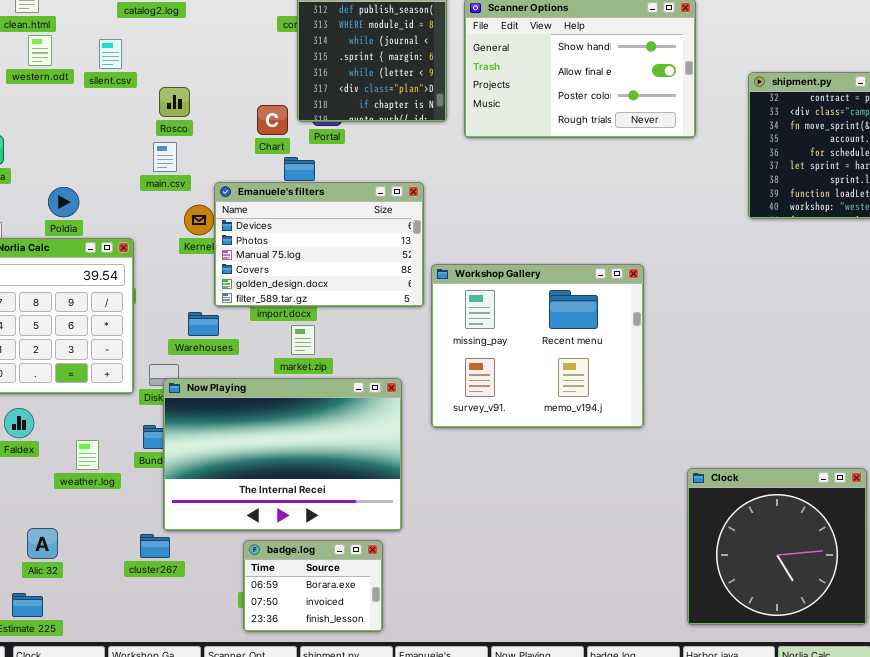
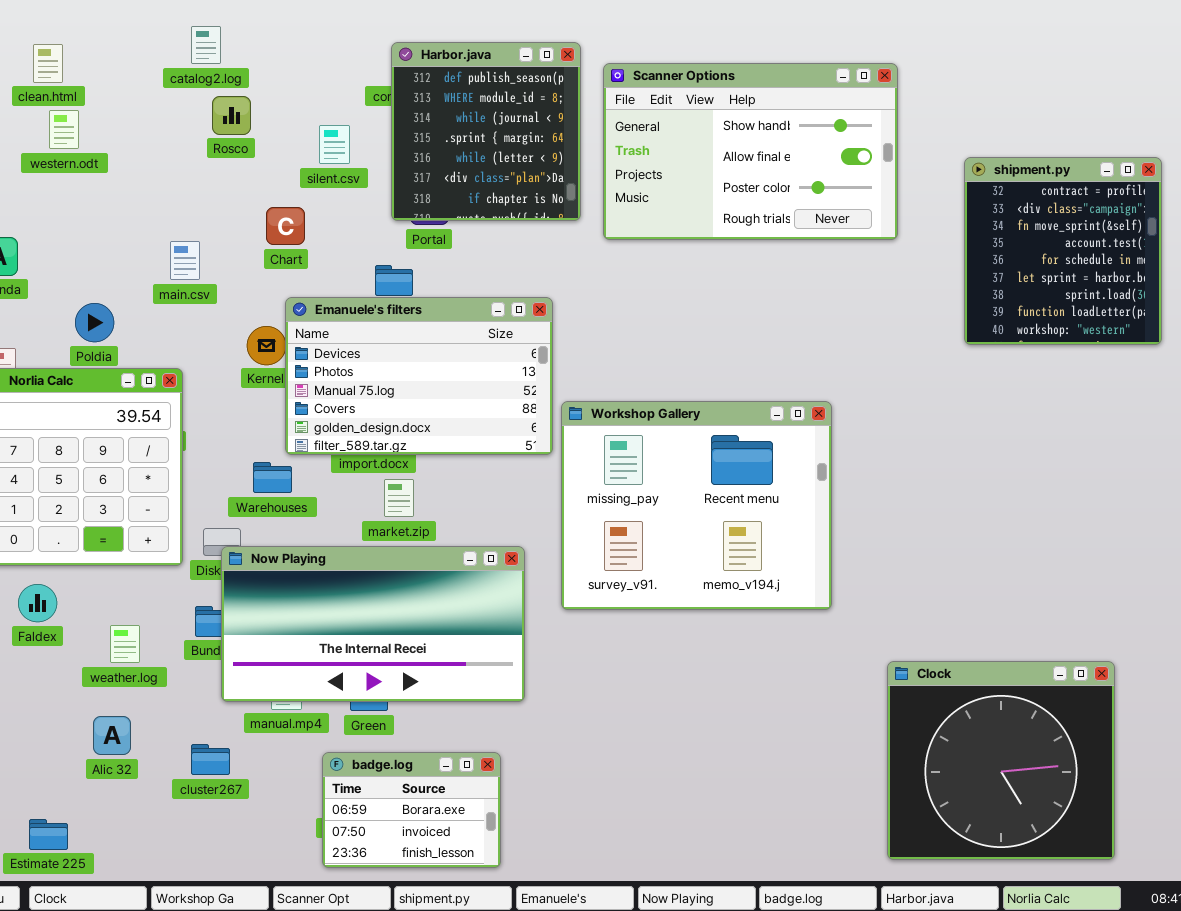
silent.csv: [99,39,122,69] -> [319,125,350,164], moved
Rosco: [159,87,190,117] -> [212,96,251,135], moved
Chart: [257,105,288,135] -> [266,207,305,245], moved
main.csv: [153,142,177,172] -> [170,241,200,280], moved
Now Playing: [163,378,402,531] -> [221,546,525,702], resized
Alic 32: [27,528,58,559] -> [93,716,131,755], moved

